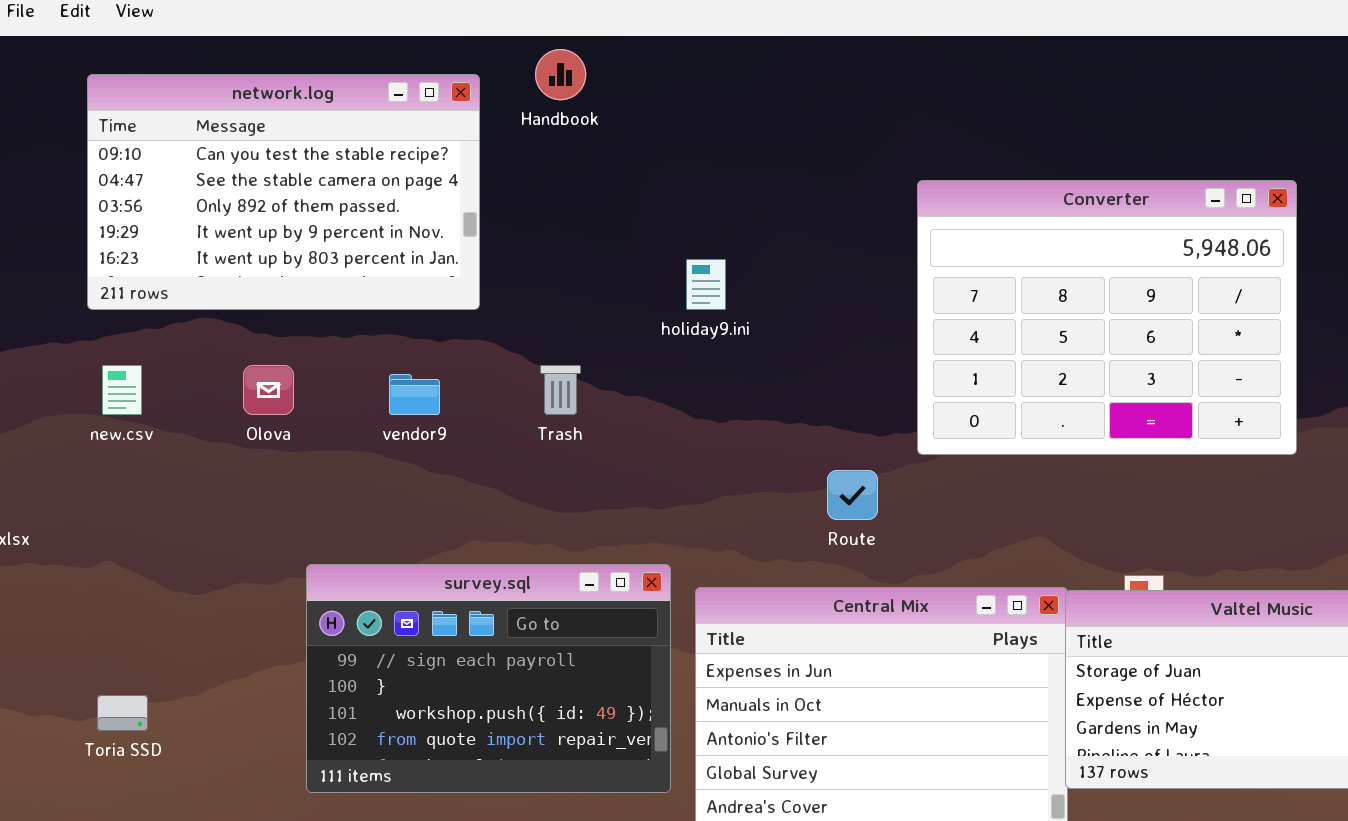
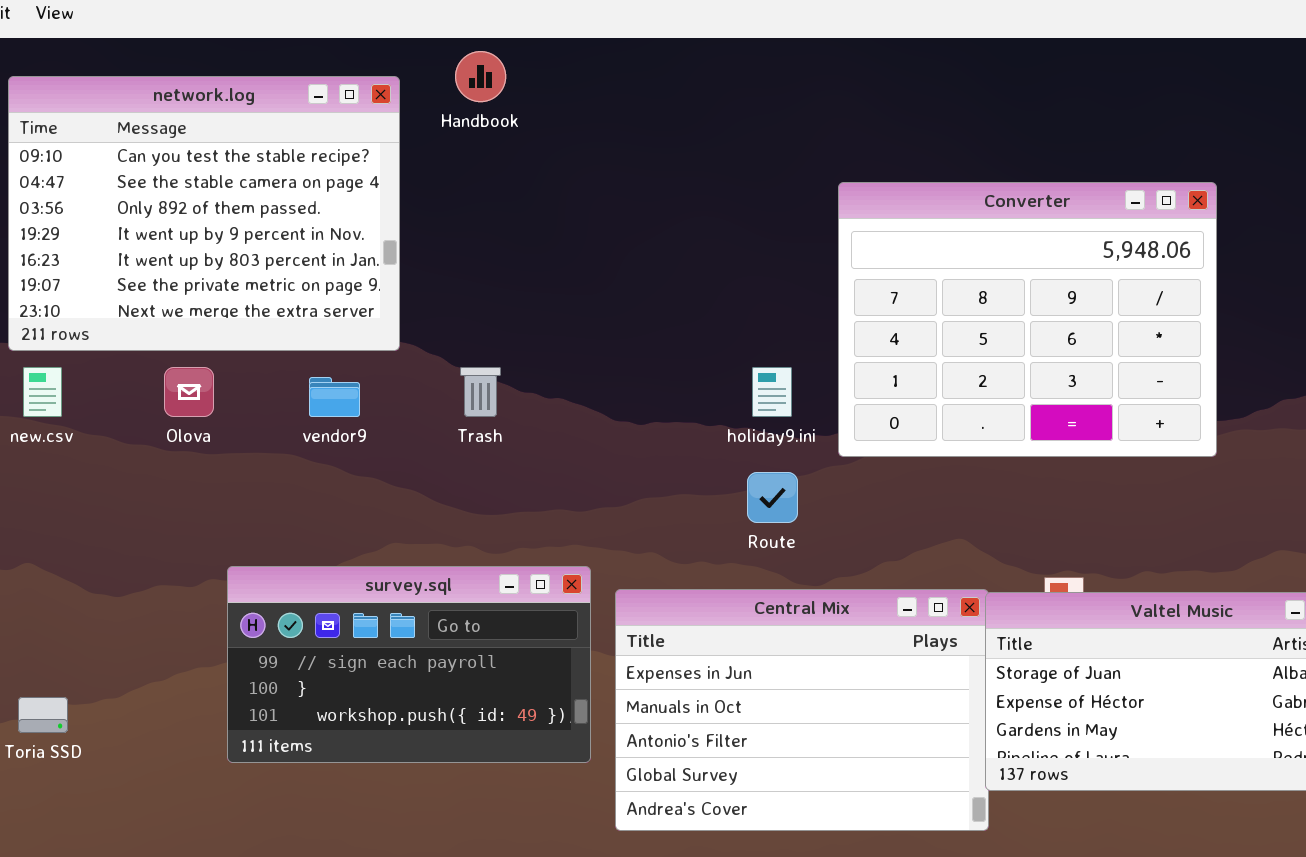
network.log: [87,74,480,310] -> [8,76,400,351], resized
holiday9.ini: [686,259,726,310] -> [752,367,792,417], moved
survey.sql: [306,564,671,793] -> [227,566,591,763], resized

